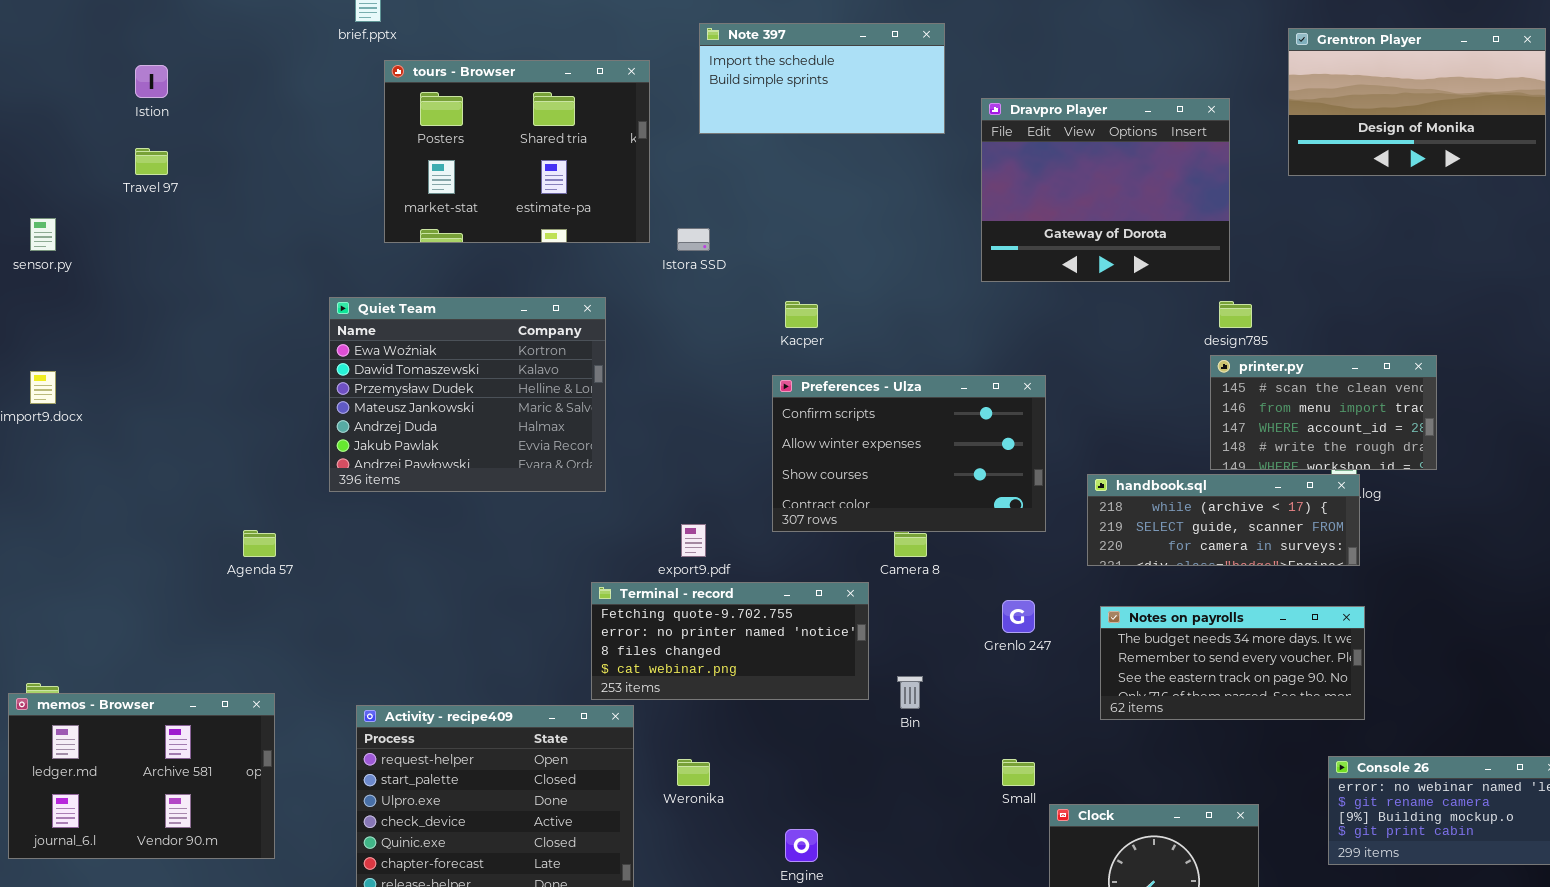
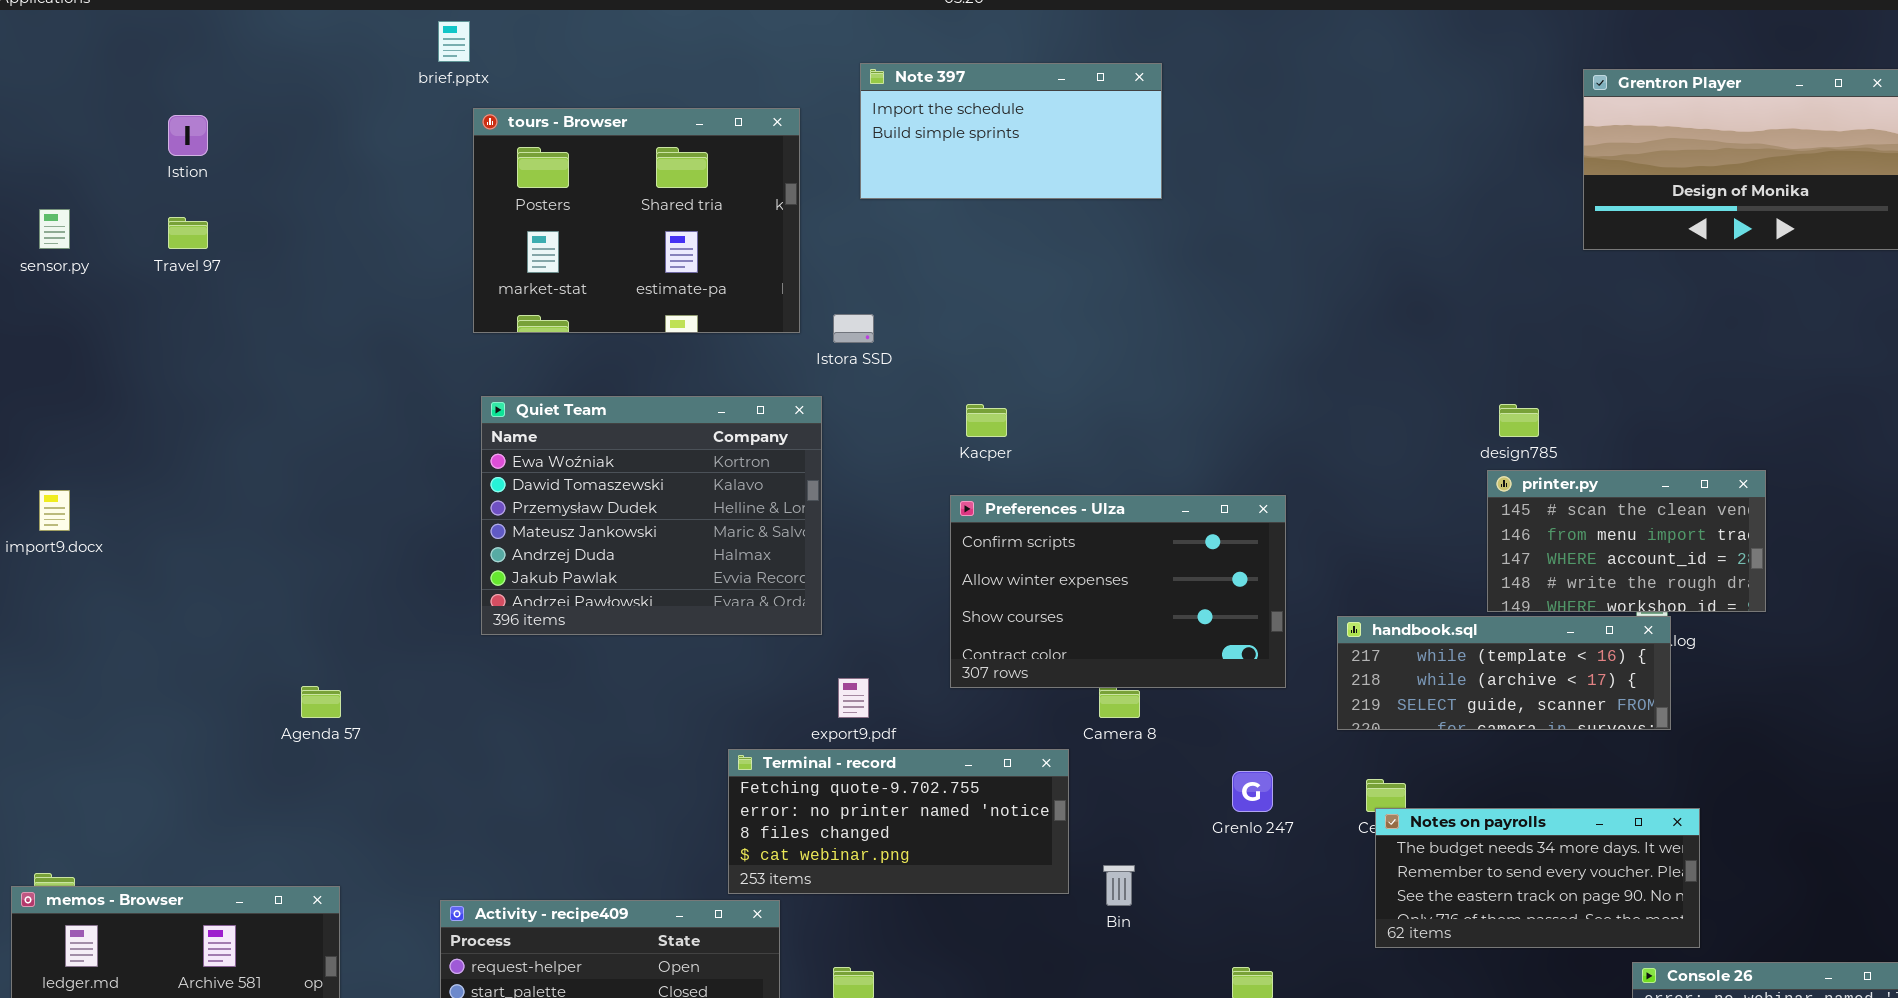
Dravpro Player: [981,98,1230,282] -> none, closed
sensor.py: [30,218,56,251] -> [39,209,70,249], moved
Quiet Team: [329,297,606,492] -> [481,396,822,635], moved
handbook.sql: [1087,474,1360,566] -> [1337,616,1671,730], scrolled up 1 row
Notes on payrolls: [1100,606,1365,720] -> [1375,808,1700,948], moved

